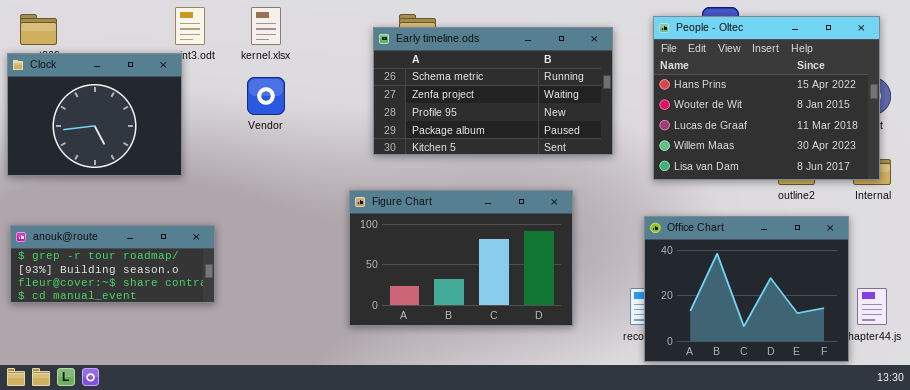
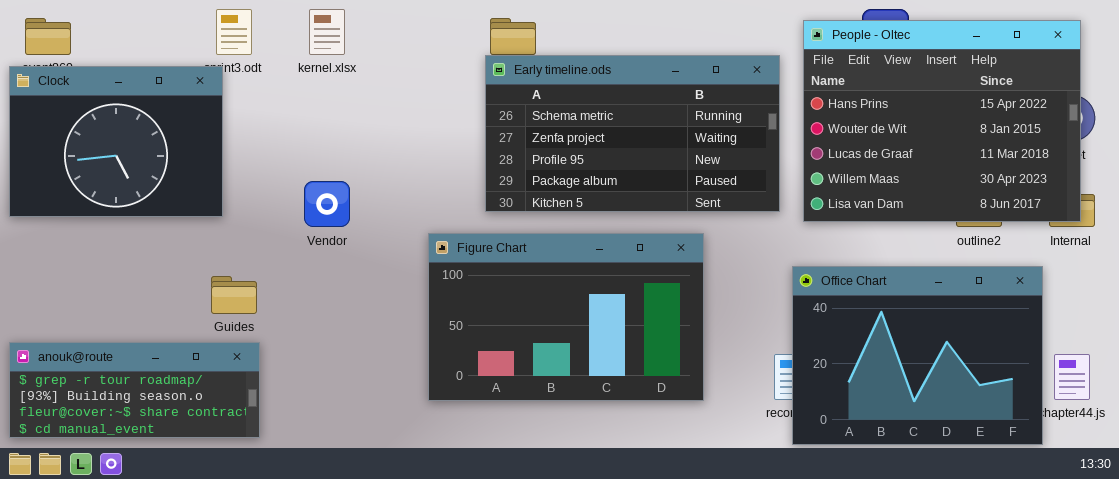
Early timeline.ods: [373,27,613,155] -> [485,55,780,212], moved
Vendor: [247,77,285,115] -> [304,181,350,227], moved
anouk@route: [10,225,215,303] -> [9,342,260,438], moved

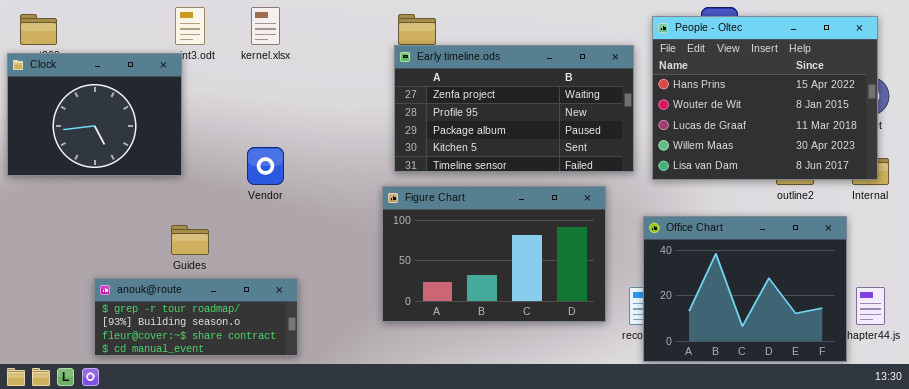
Early timeline.ods: [485,55,780,212] -> [394,45,634,172], scrolled down 1 row
Figure Chart: [428,233,704,401] -> [382,186,606,322], moved
anouk@route: [9,342,260,438] -> [94,278,298,356], moved

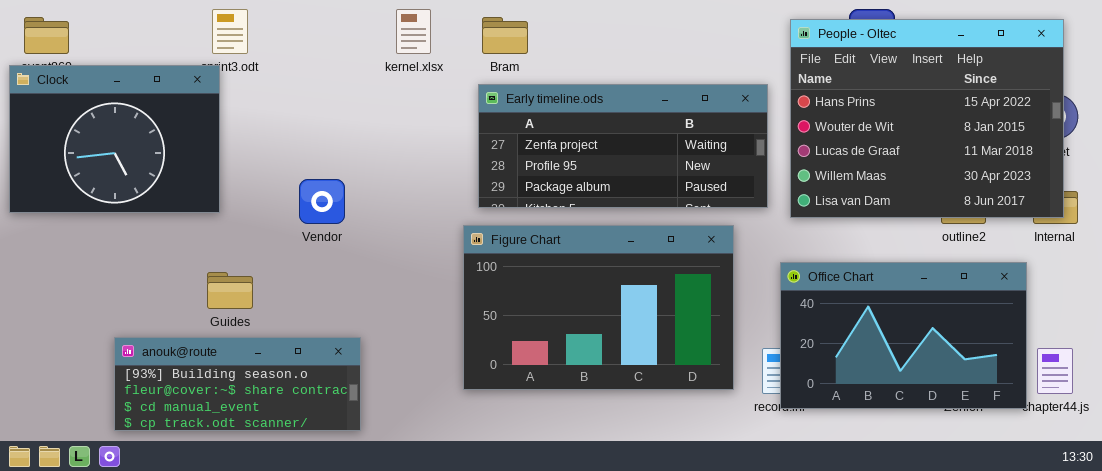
kernel.xlsx: [251,7,280,45] -> [396,9,431,54], moved
Early timeline.ods: [394,45,634,172] -> [478,84,768,208], resized
Office Chart: [643,216,847,362] -> [780,262,1027,409], resized
anouk@route: [94,278,298,356] -> [114,337,361,431], scrolled down 1 row

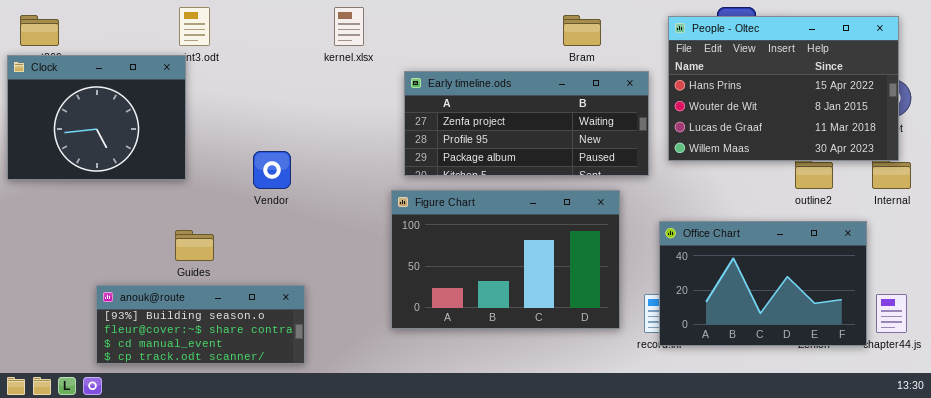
Bram: [482,17,528,54] -> [563,15,601,46], moved
People - Oltec: [790,19,1064,218] -> [668,16,899,161], resized

